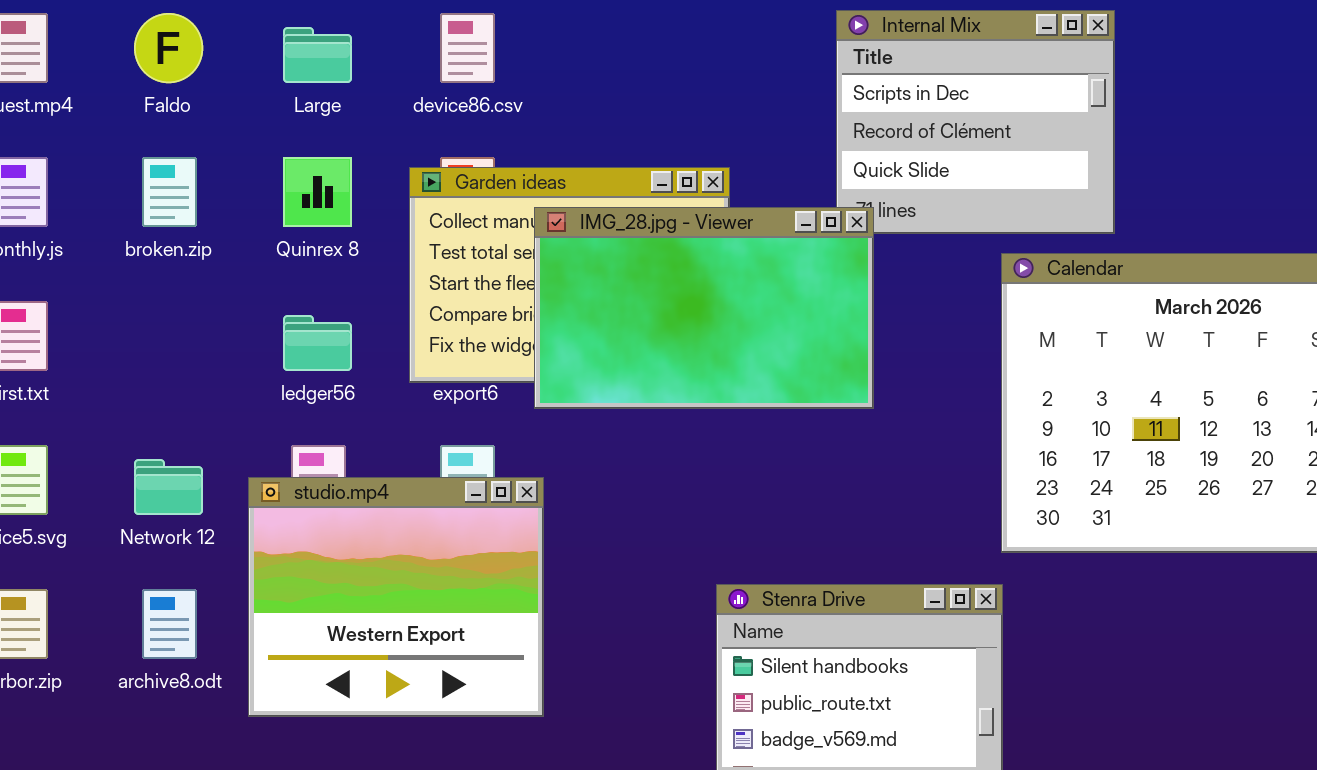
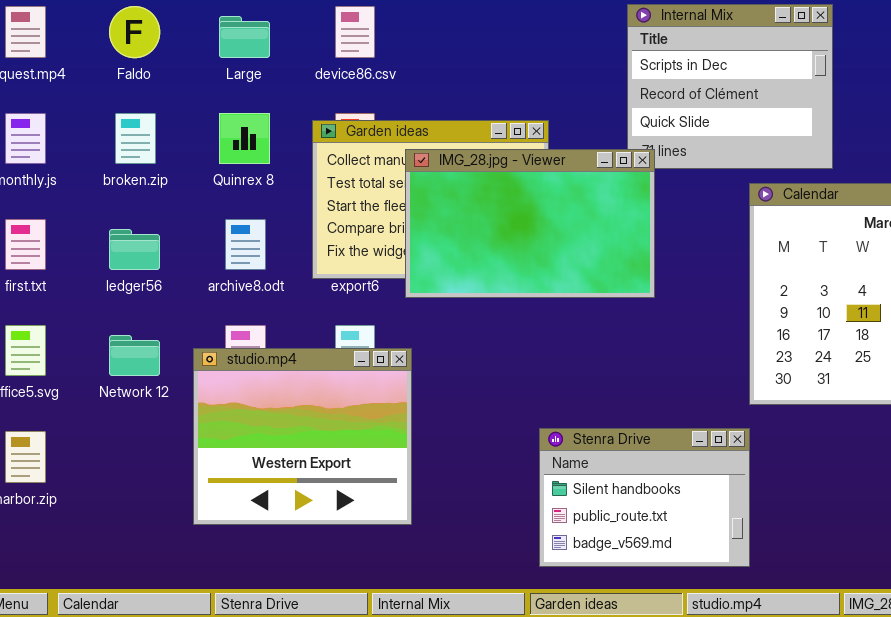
ledger56: [283,315,352,371] -> [109,229,160,270], moved
archive8.odt: [142,589,197,659] -> [225,219,266,270], moved

